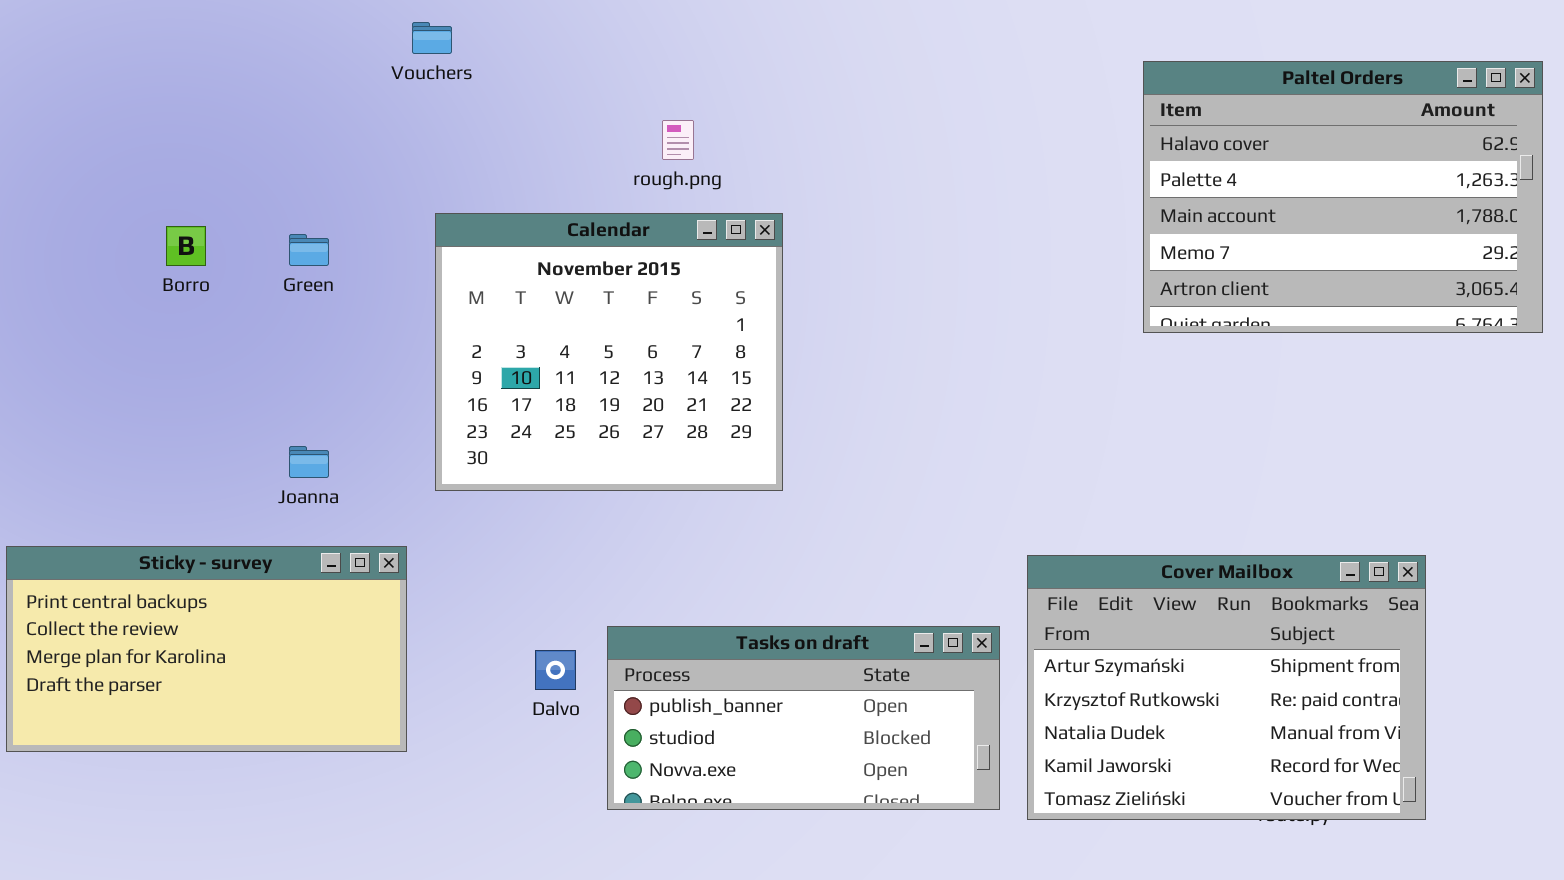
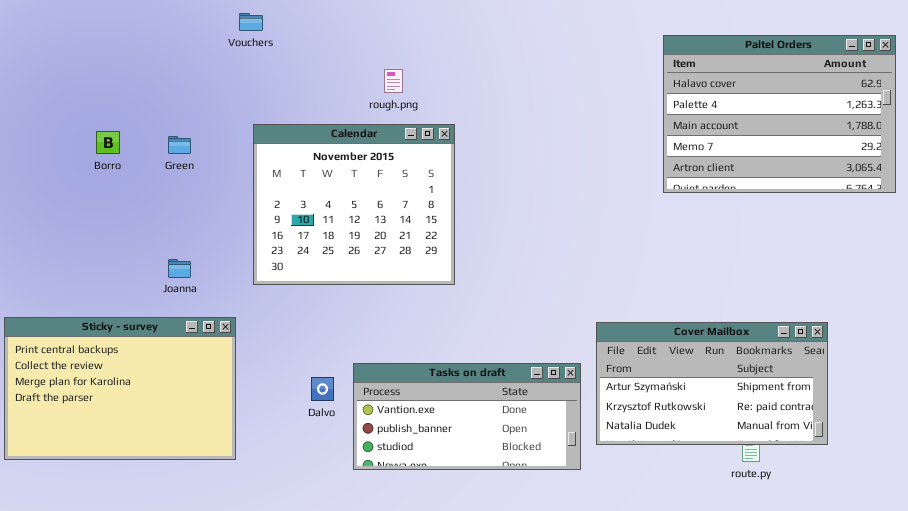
Sticky - survey: [6,546,407,752] -> [4,317,236,460], resized
Cover Mailbox: [1027,555,1426,820] -> [596,322,828,445], resized
Tasks on draft: [607,626,1000,810] -> [353,363,581,470], scrolled up 1 row

